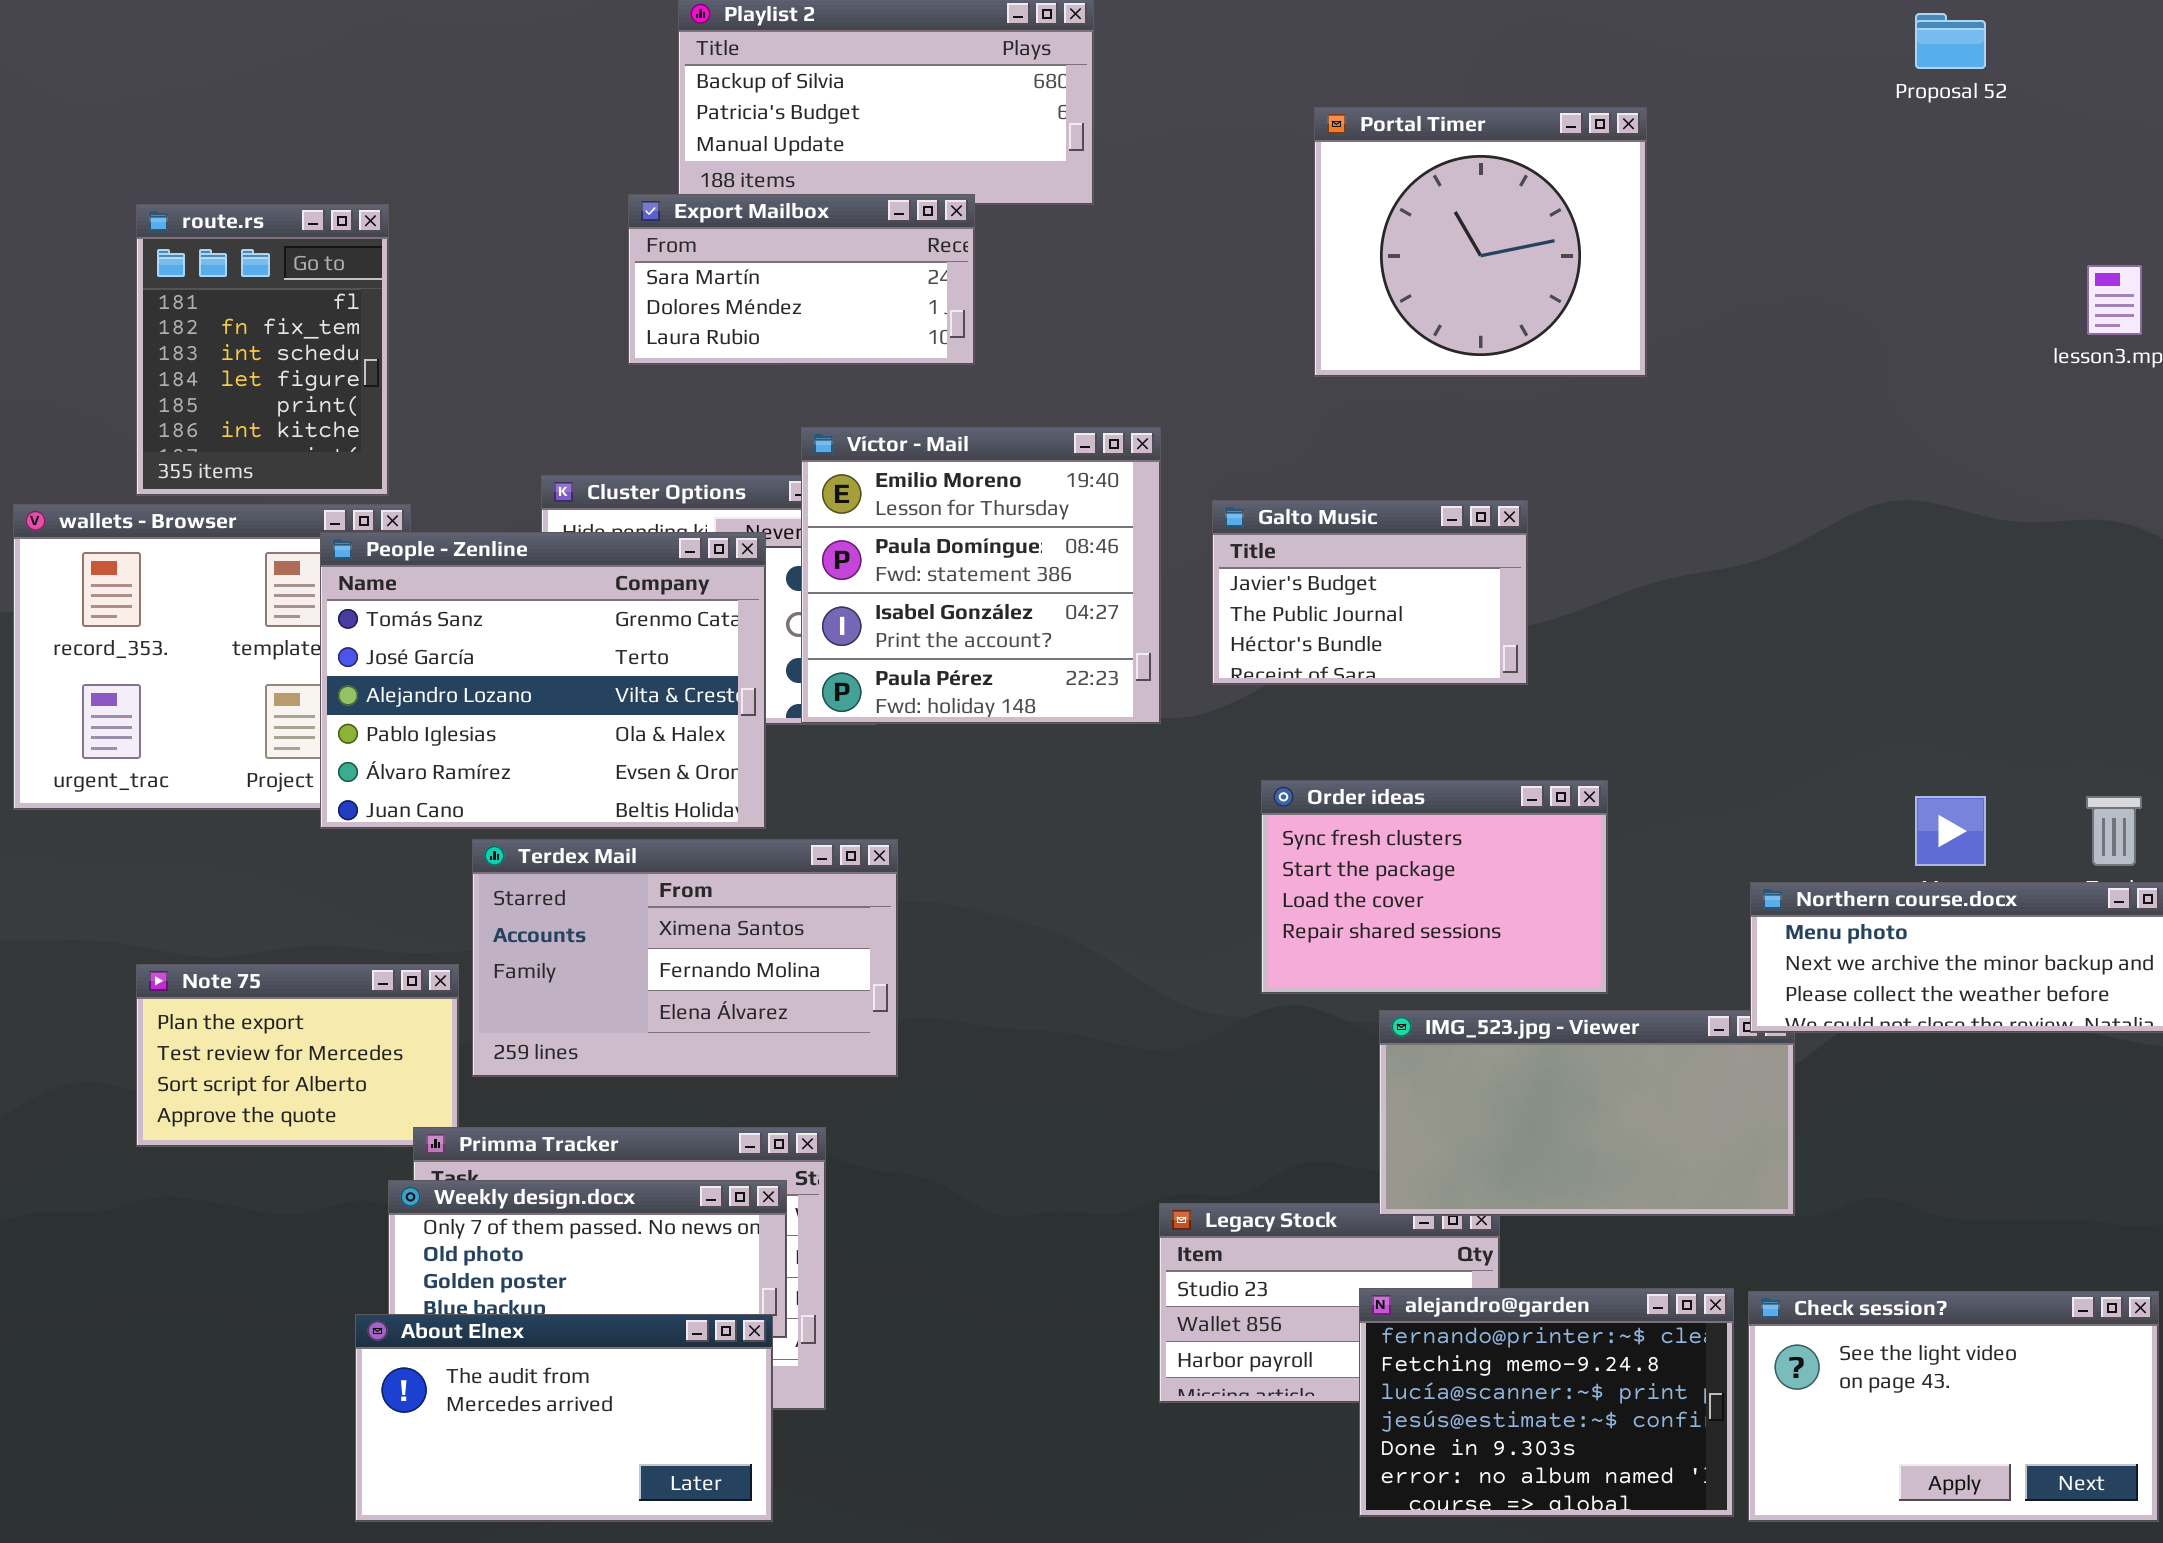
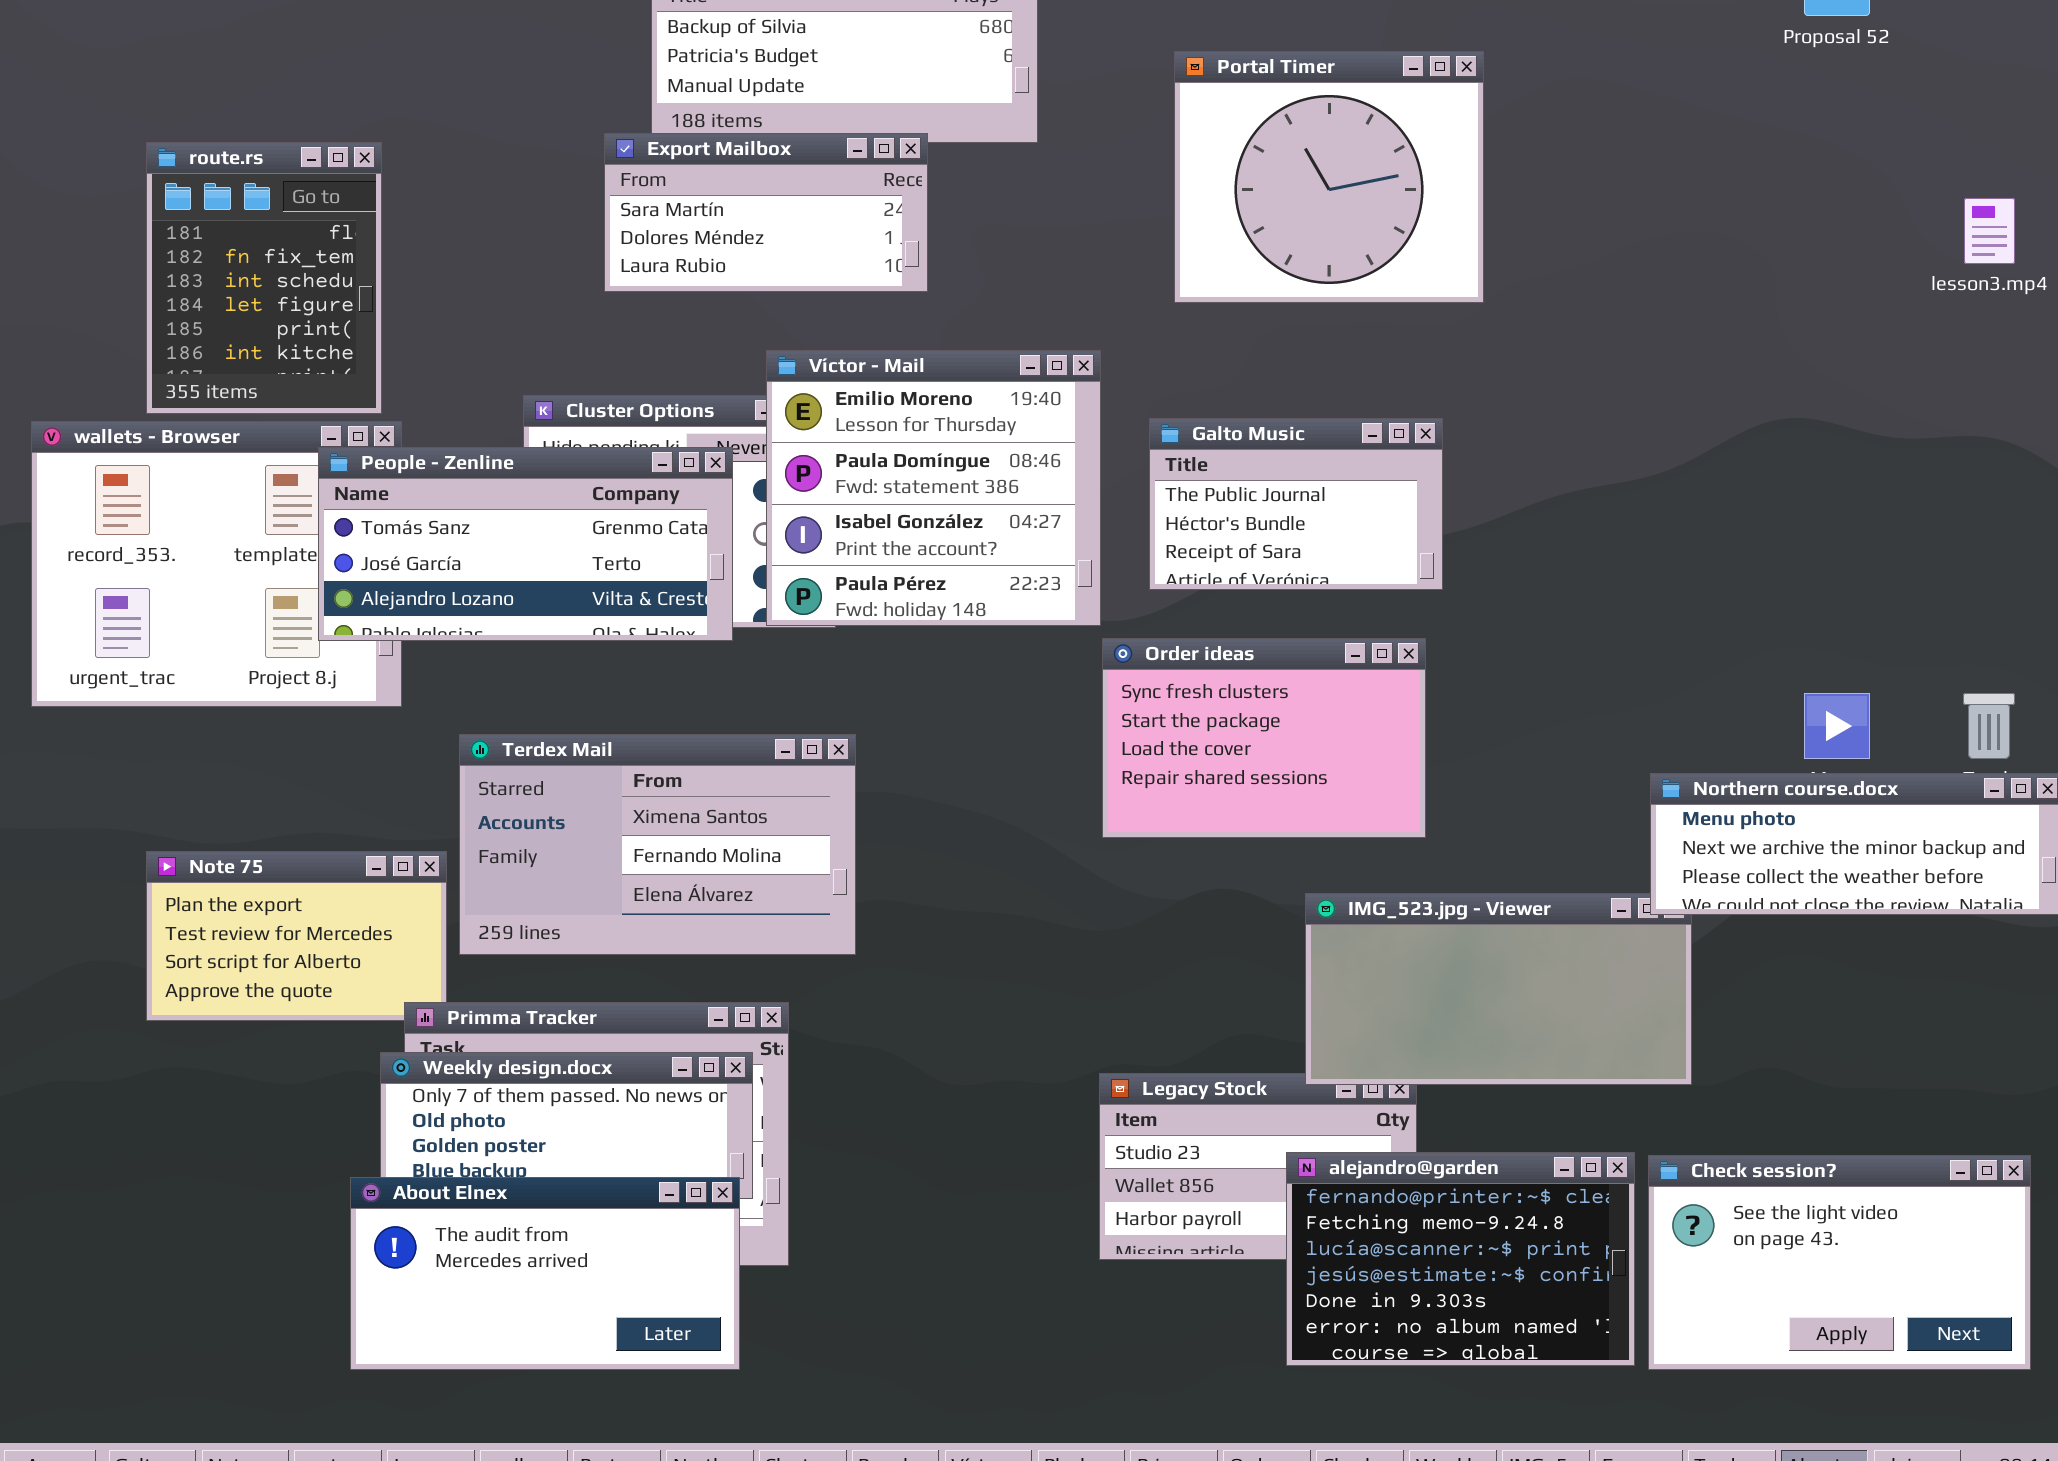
Portal Timer: [1314,107,1647,377] -> [1174,51,1484,303], moved
Galto Music: [1212,500,1528,685] -> [1149,418,1443,590], scrolled down 1 row
People - Zenline: [320,532,766,829] -> [318,447,733,641], resized
Order ideas: [1261,780,1608,994] -> [1102,638,1426,838], moved

